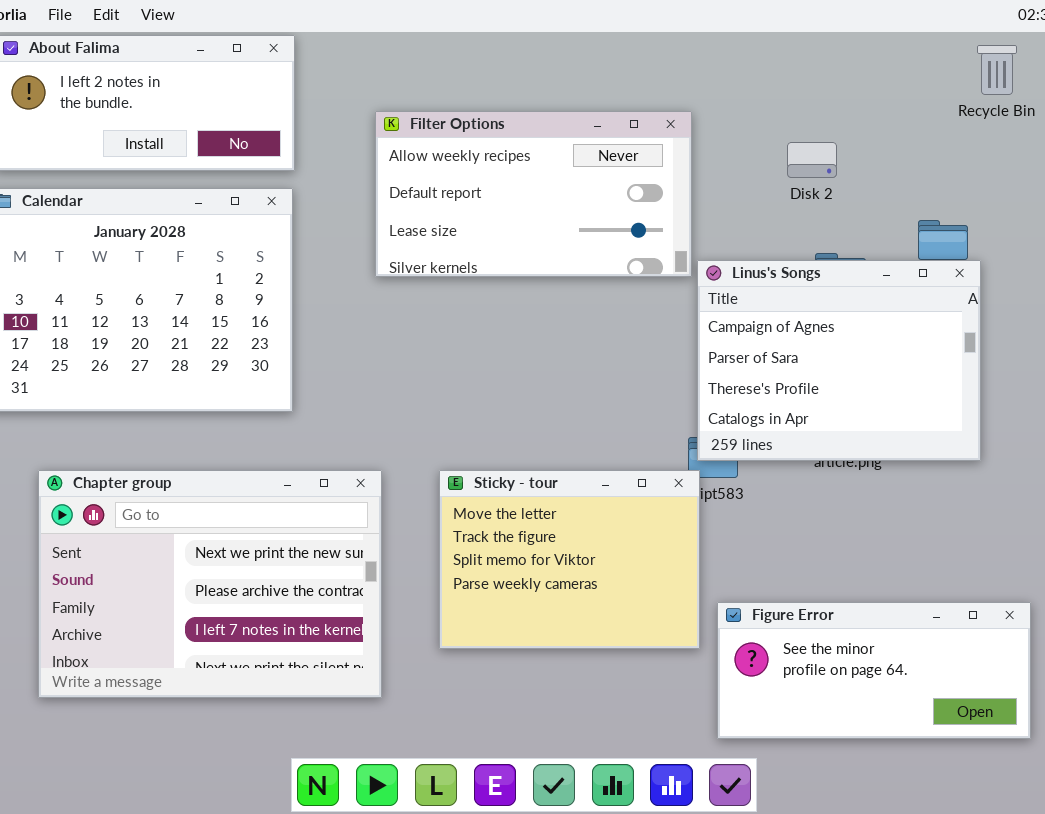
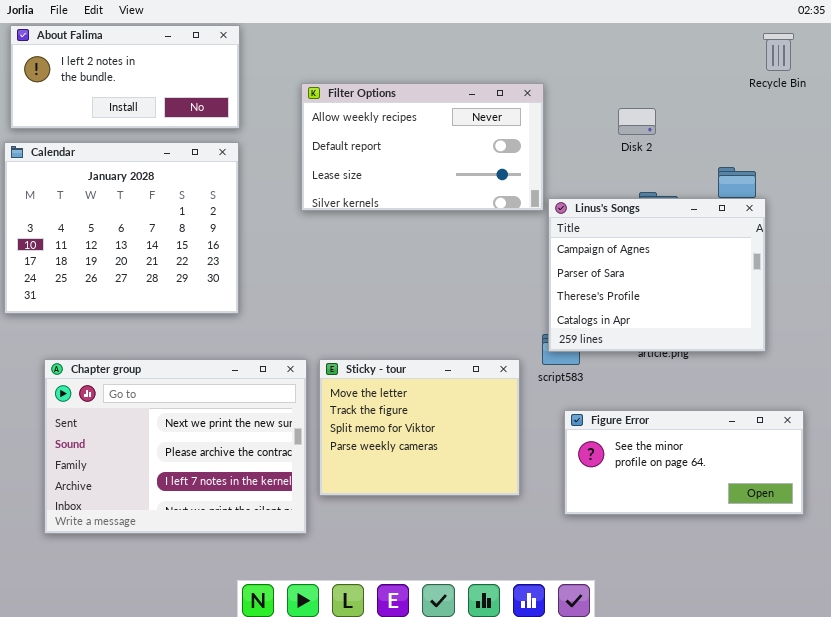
Sticky - tour: [439,470,700,649] -> [319,359,520,496], moved
Figure Error: [717,602,1031,739] -> [564,410,804,515], moved

